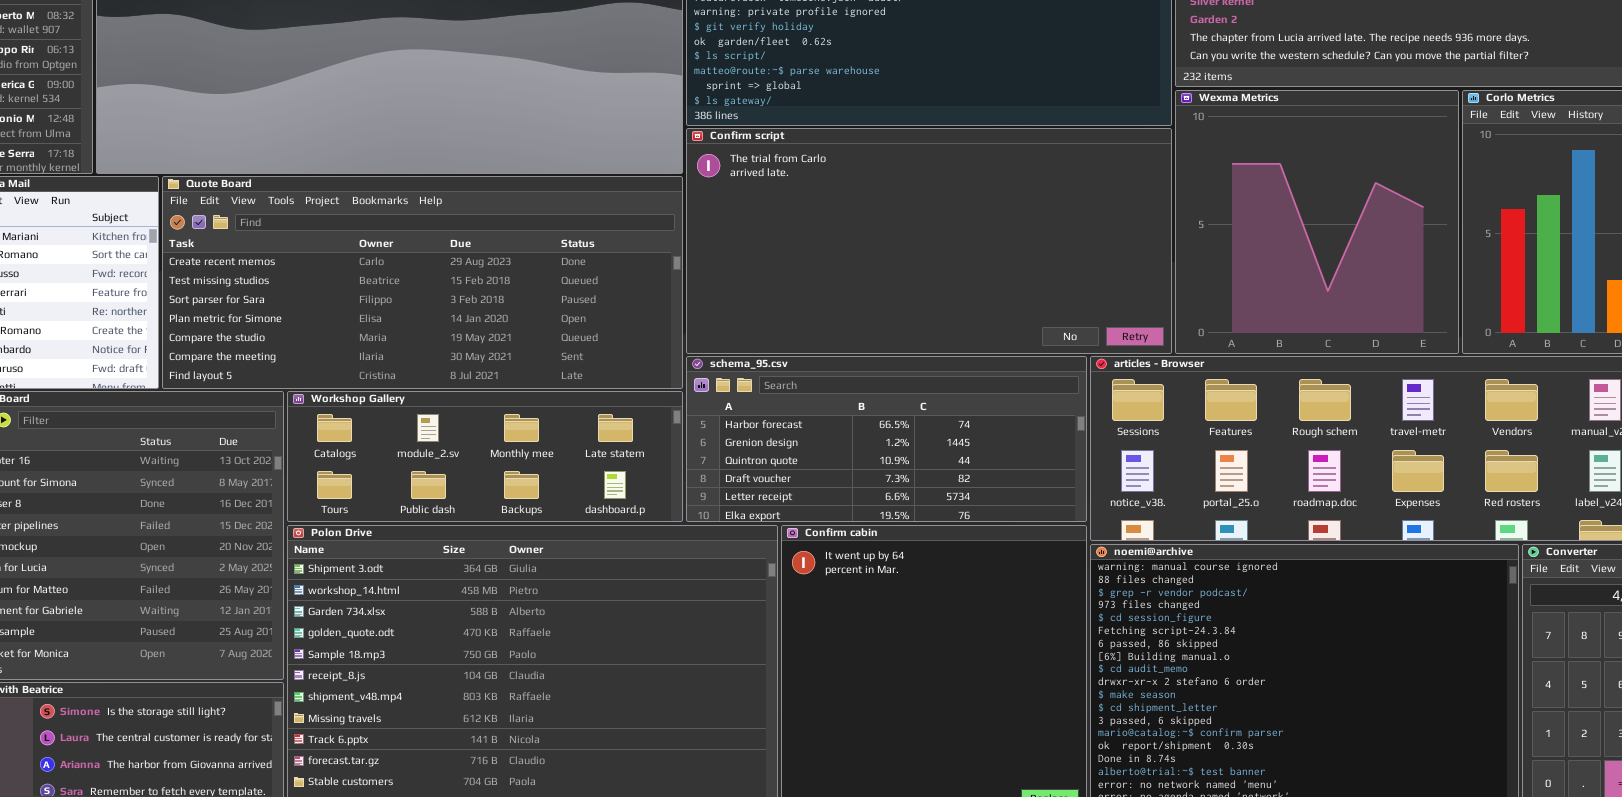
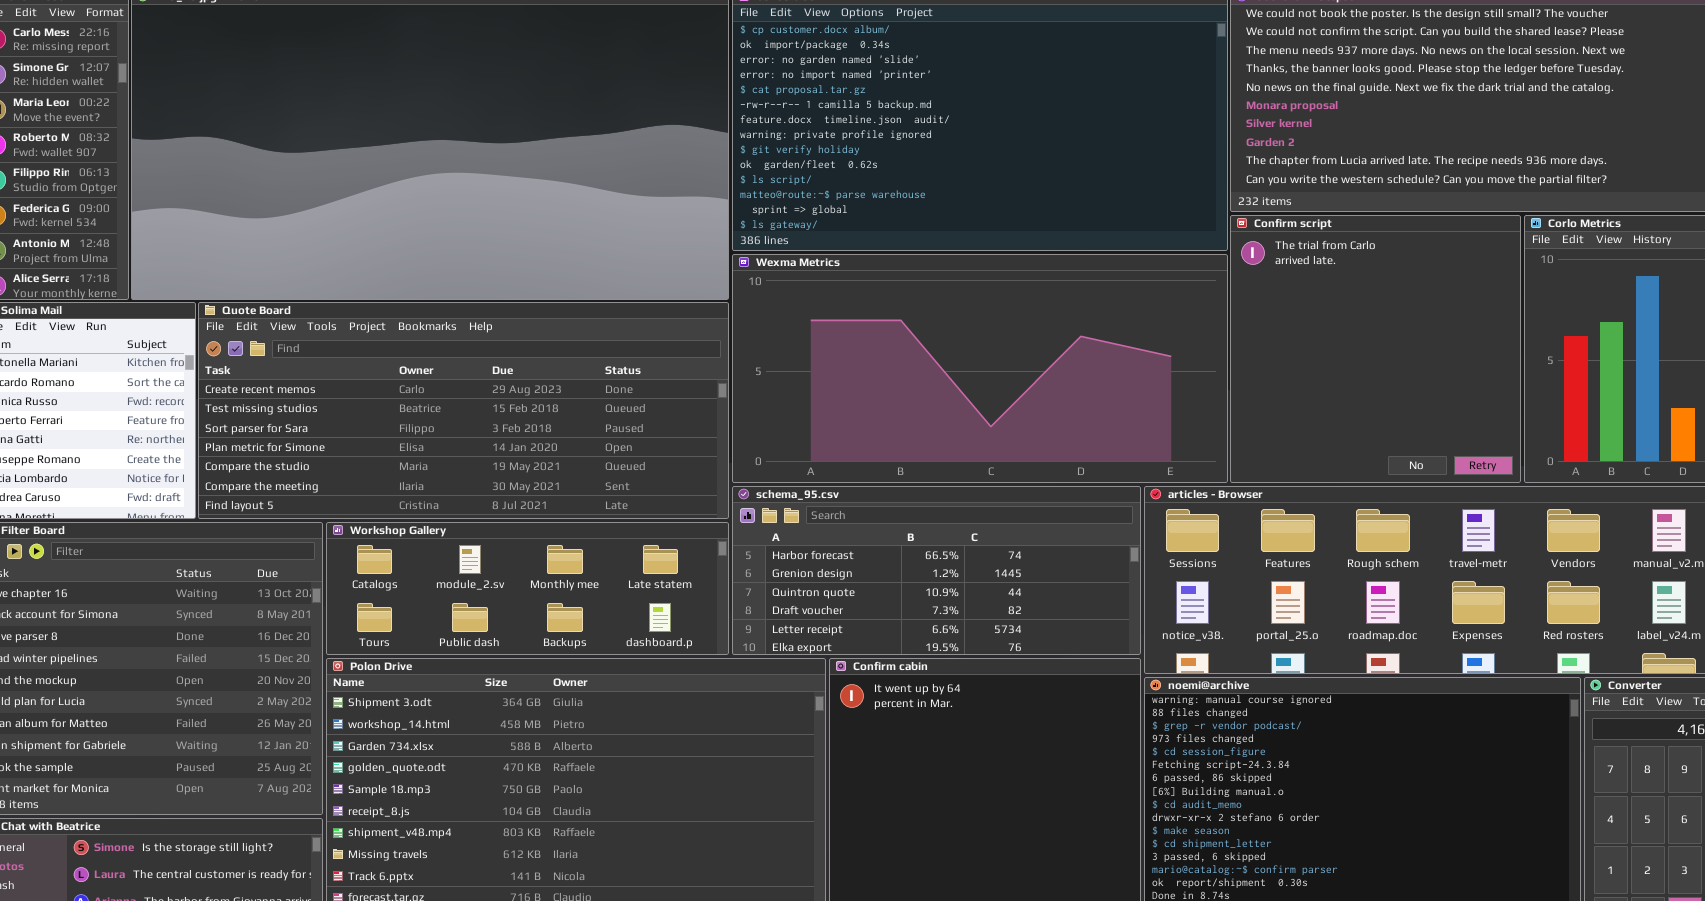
Wexma Metrics: [1175,90,1459,354] -> [732,254,1228,483], moved, resized
Confirm script: [686,128,1172,354] -> [1230,215,1521,483], moved, resized

